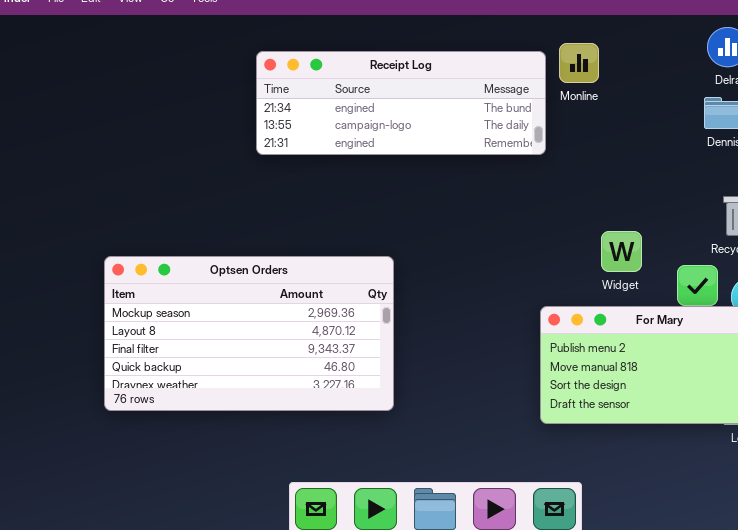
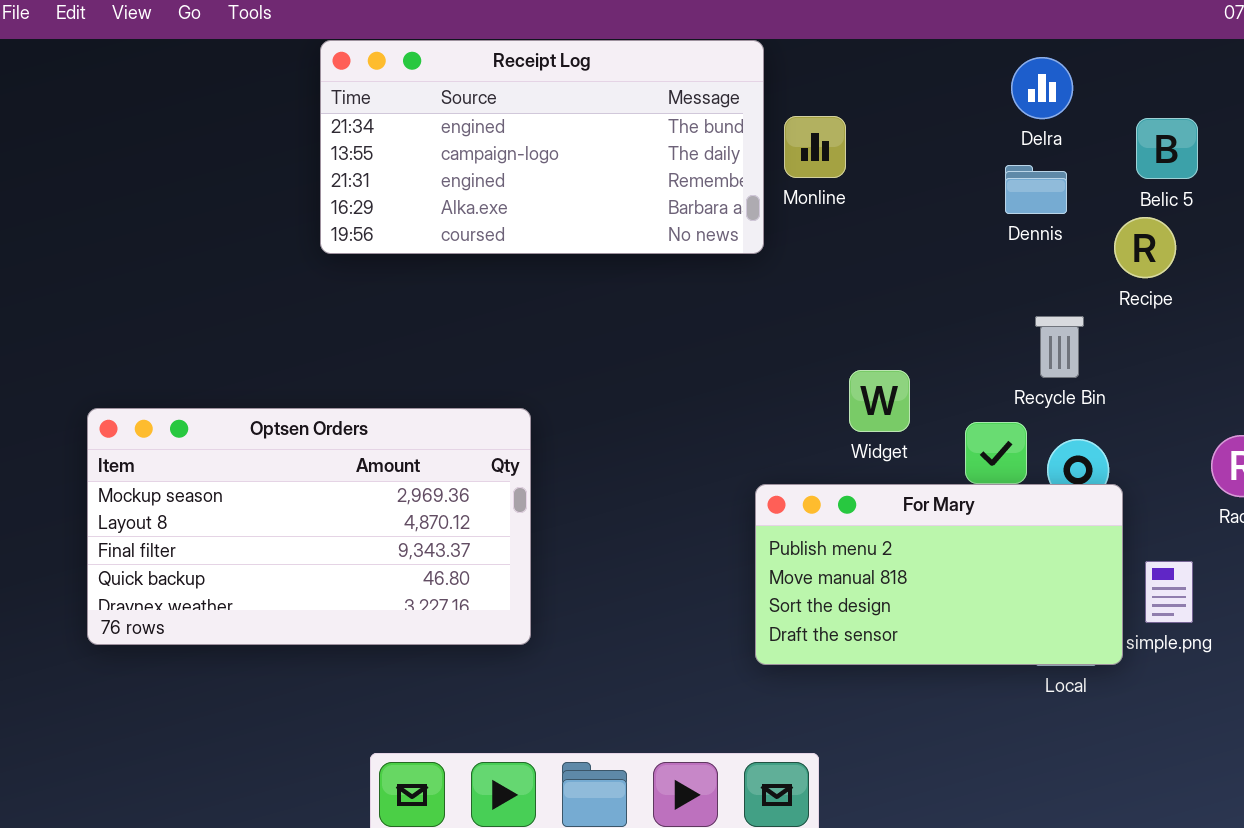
Monline: [559,43,599,83] -> [784,116,846,178], moved
Receipt Log: [256,51,546,155] -> [320,40,764,254], resized

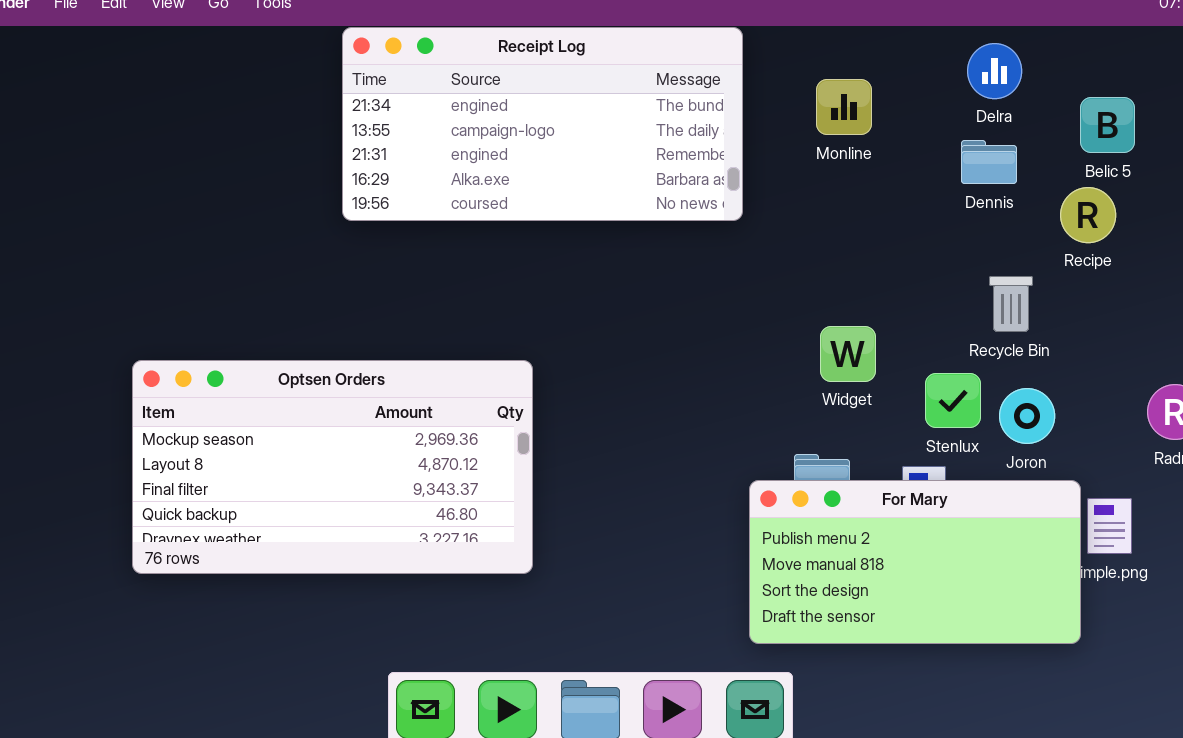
Monline: [784,116,846,178] -> [816,79,872,135], moved
For Mary: [755,484,1123,665] -> [749,480,1081,644], moved

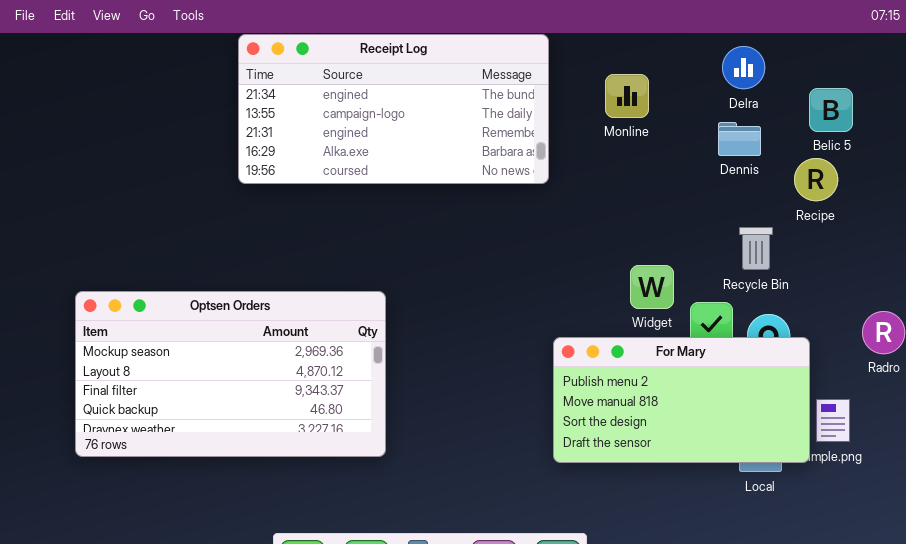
Widget: [820,326,876,382] -> [630,265,674,309], moved
For Mary: [749,480,1081,644] -> [553,337,810,463], moved

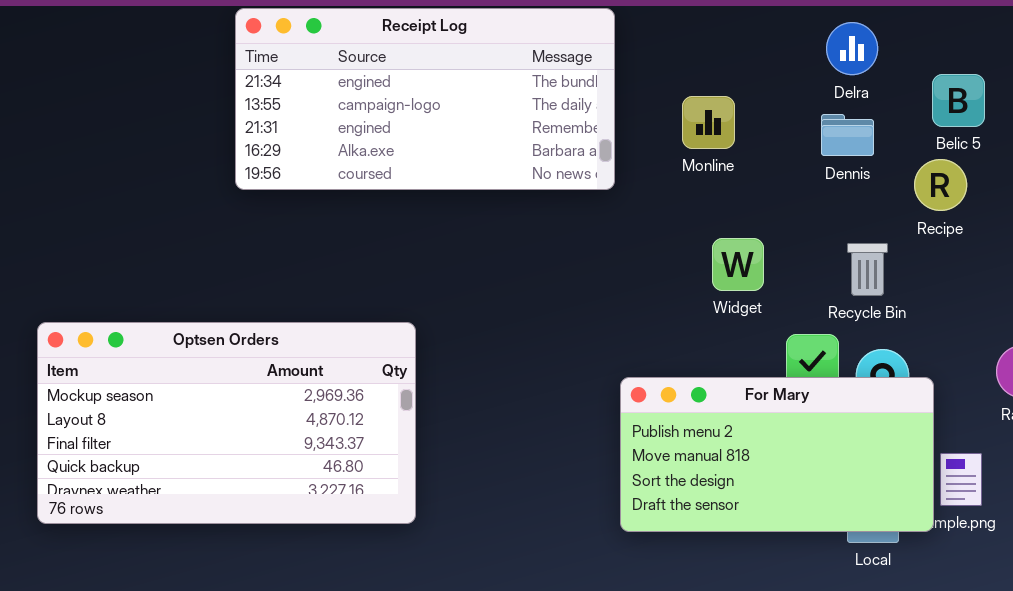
Monline: [605,74,649,118] -> [682,96,735,149], moved
Widget: [630,265,674,309] -> [712,238,764,291], moved

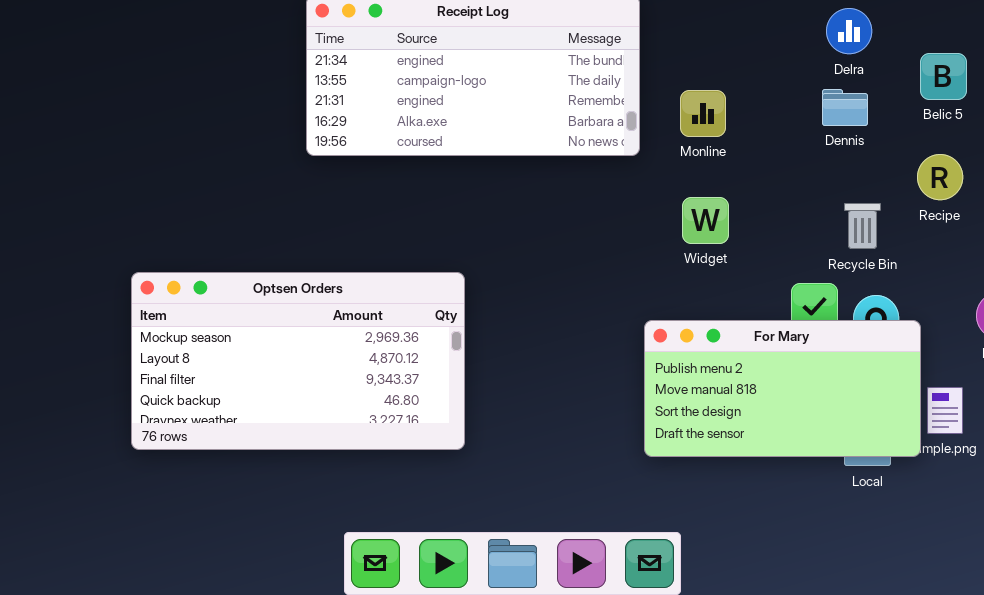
Monline: [682,96,735,149] -> [680,90,726,137], moved
Recipe: [914,159,967,211] -> [917,154,963,200], moved
Widget: [712,238,764,291] -> [682,197,729,244], moved

